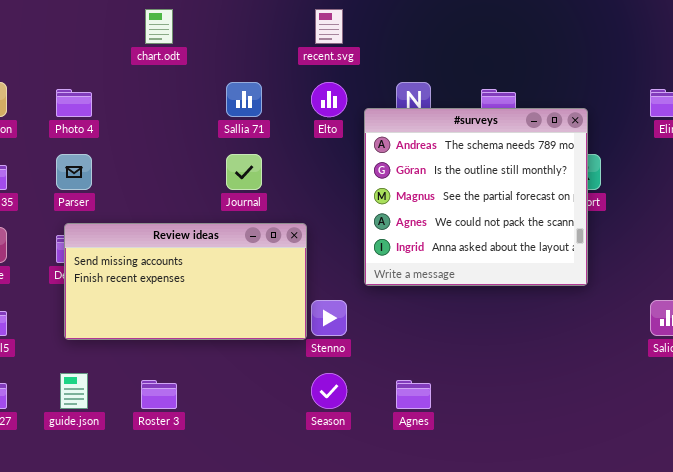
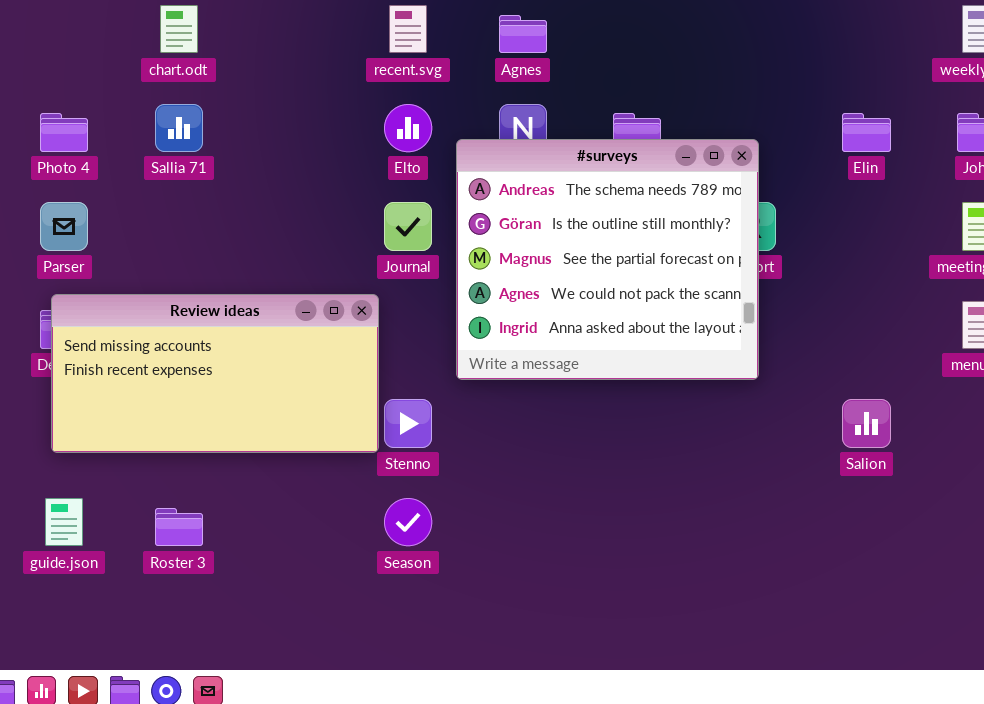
Sallia 71: [226,82,262,117] -> [155,104,203,152], moved
Journal: [226,154,262,190] -> [384,202,432,251], moved
Agnes: [396,380,431,409] -> [499,15,547,53], moved

